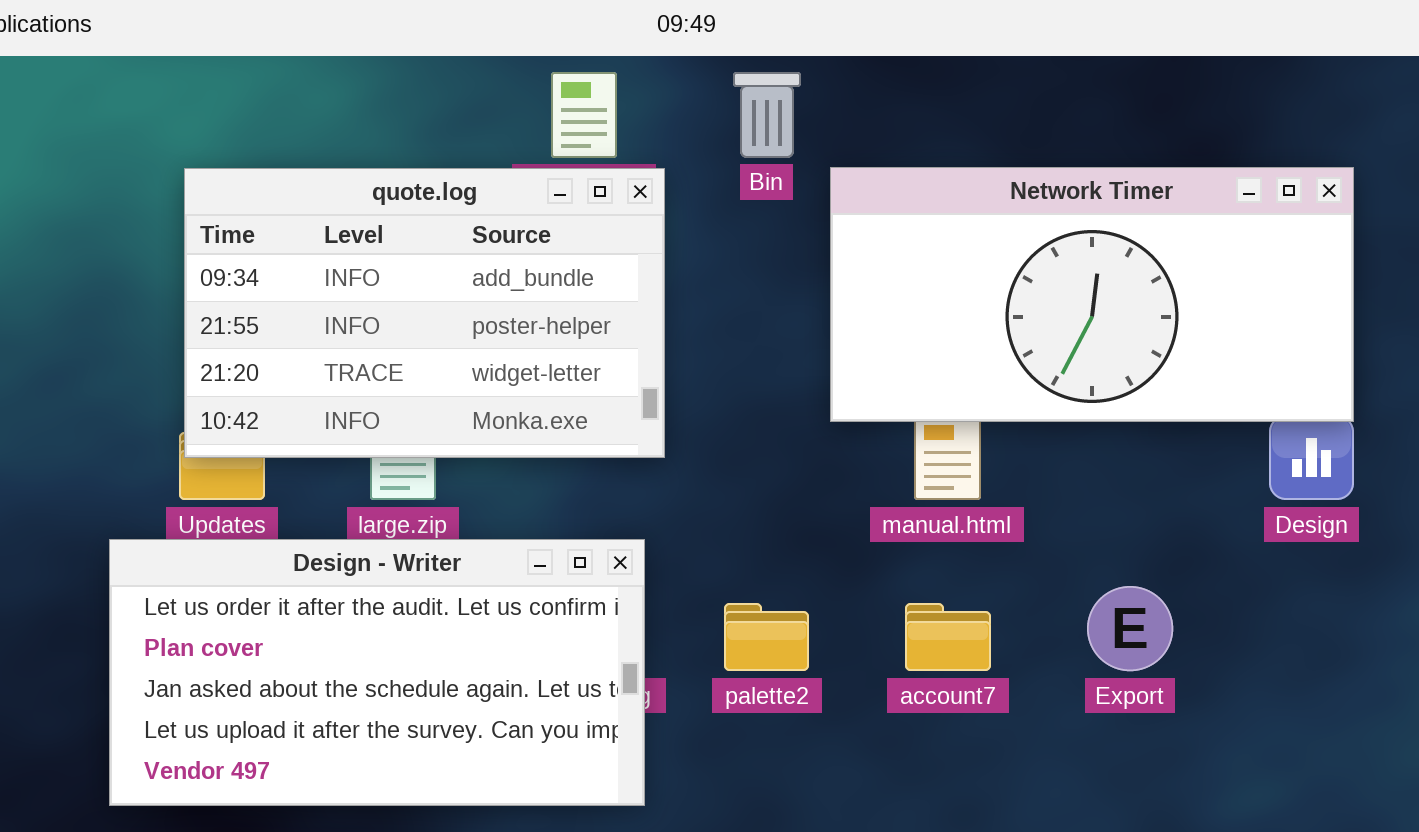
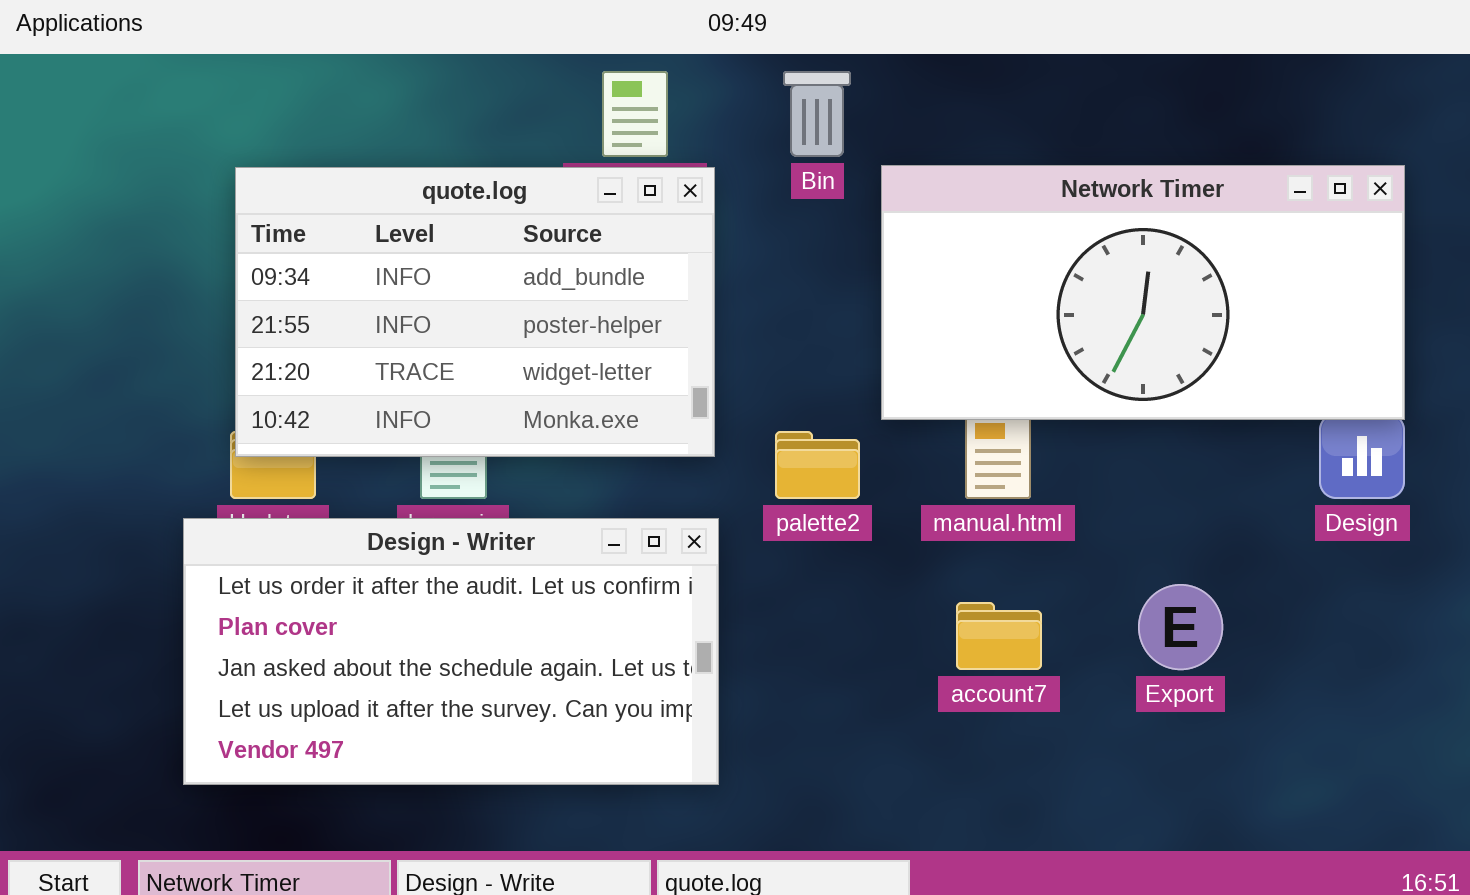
Design - Writer: [109,539,645,806] -> [183,518,719,785], moved
palette2: [724,603,809,671] -> [775,431,860,499], moved

